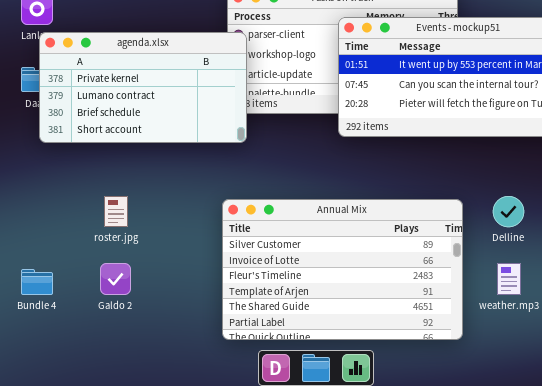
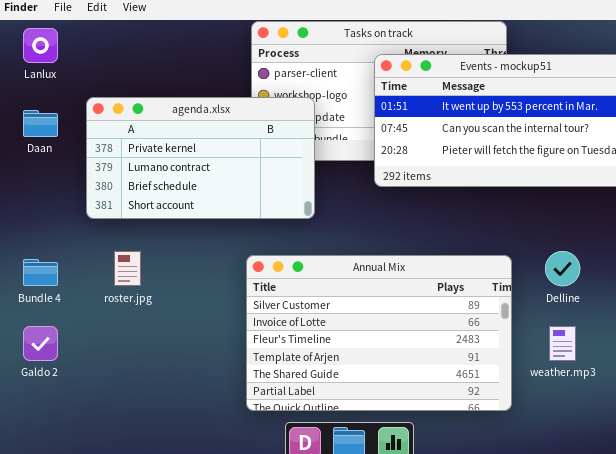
agenda.xlsx: [39,32,247,143] -> [86,97,315,219], moved
Galdo 2: [100,263,131,295] -> [23,326,58,361], moved
Bundle 4: [21,269,53,295] -> [23,259,58,286], moved

